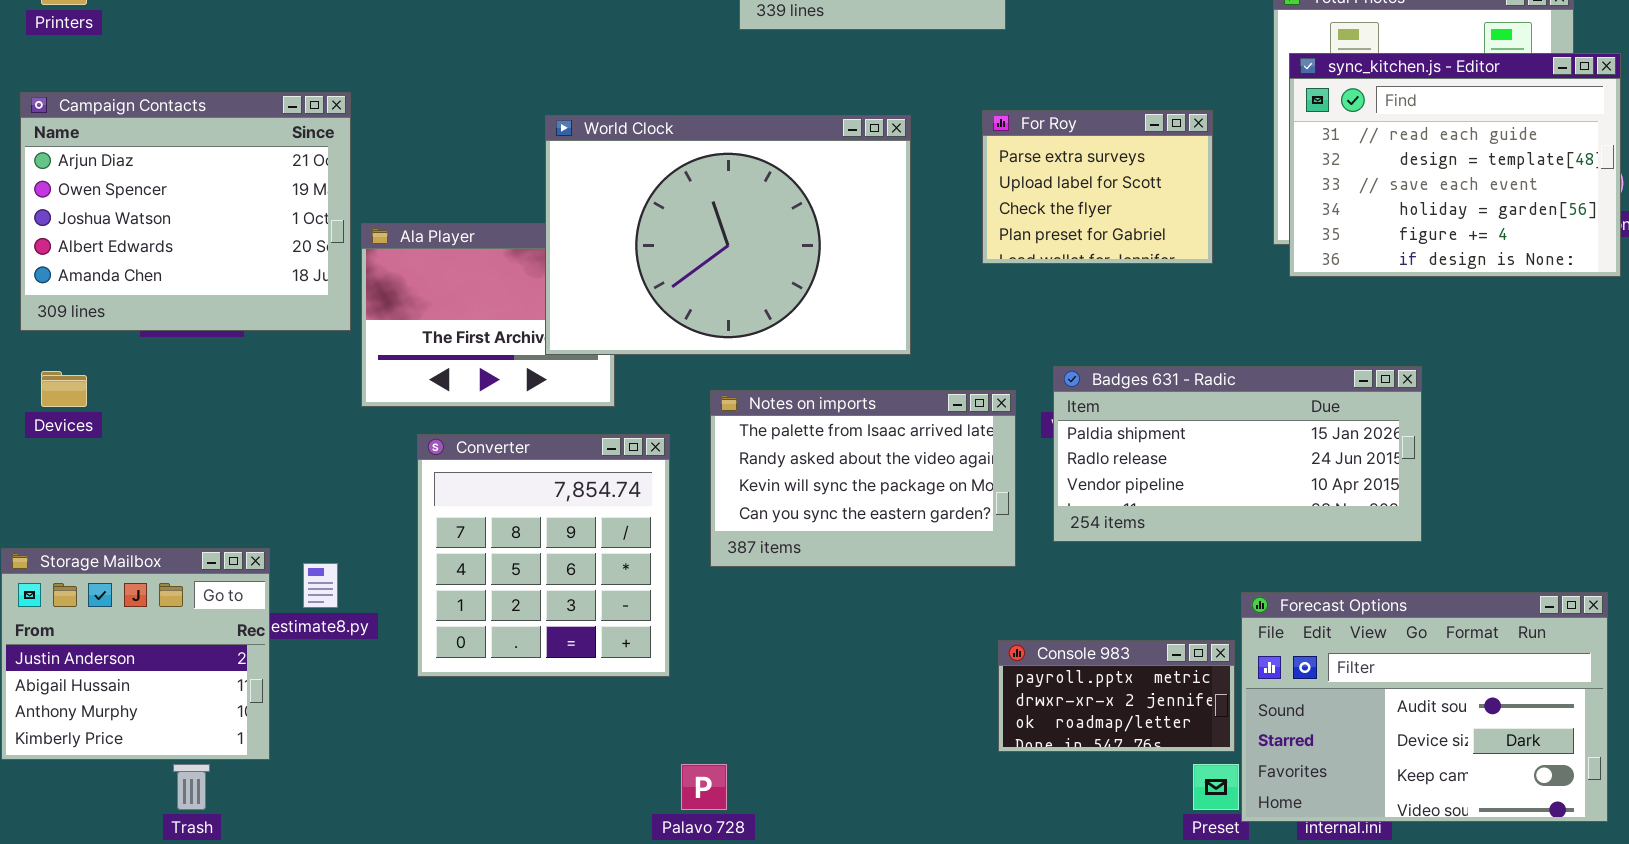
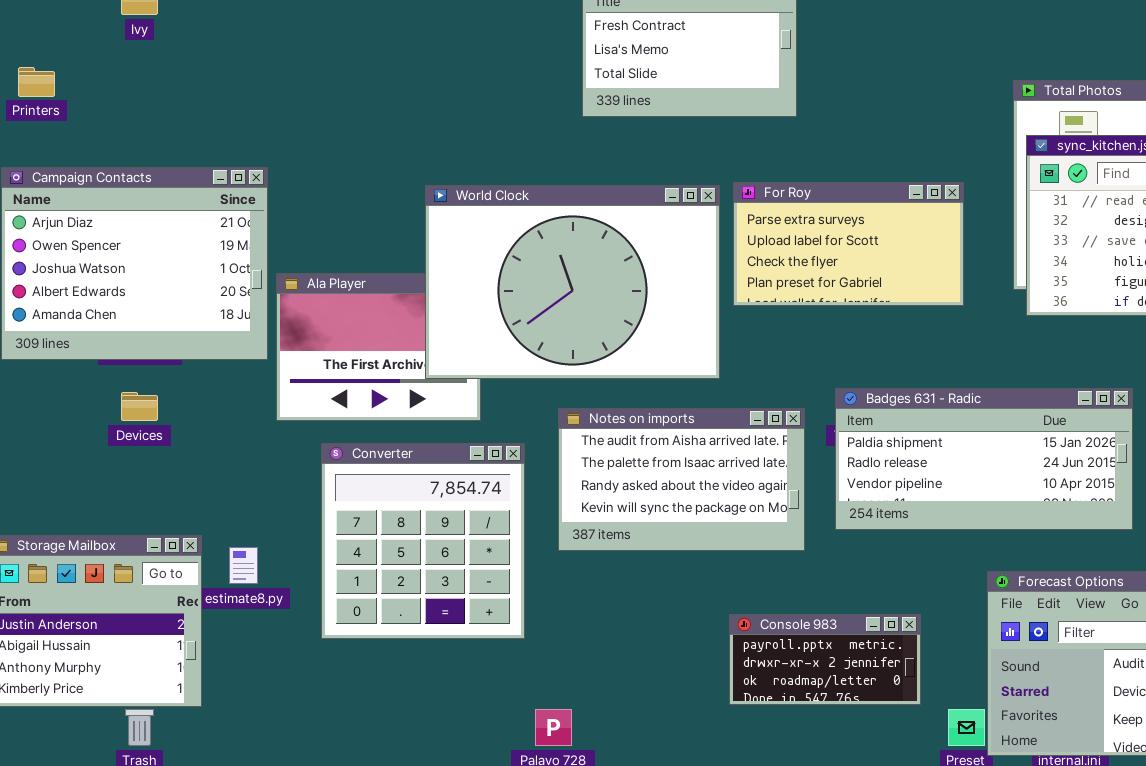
For Roy: [982,110,1213,264] -> [733,182,964,306], resized
Devices: [41,371,87,407] -> [121,392,158,421], moved
Notes on imports: [710,390,1016,567] -> [558,408,805,551], scrolled up 1 row
Console 983: [998,640,1235,752] -> [729,614,921,705], moved

